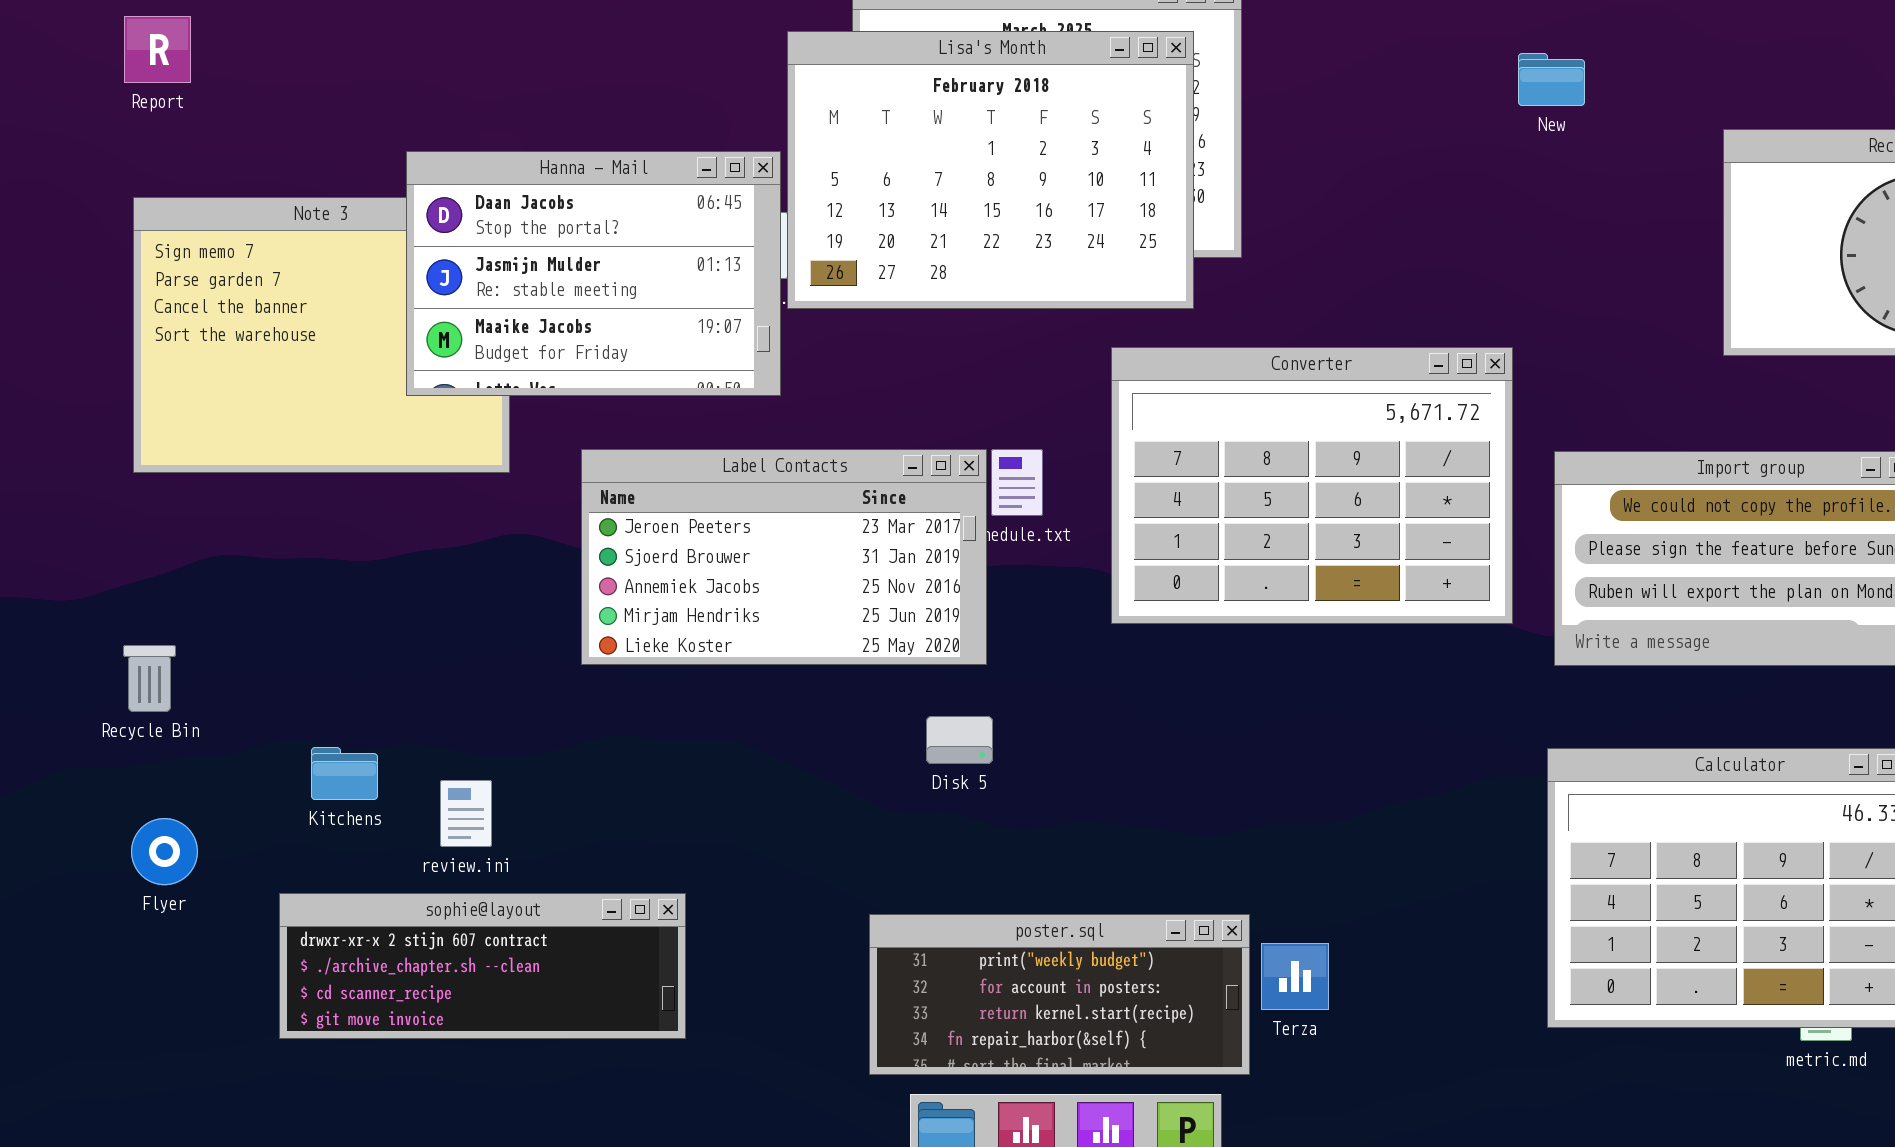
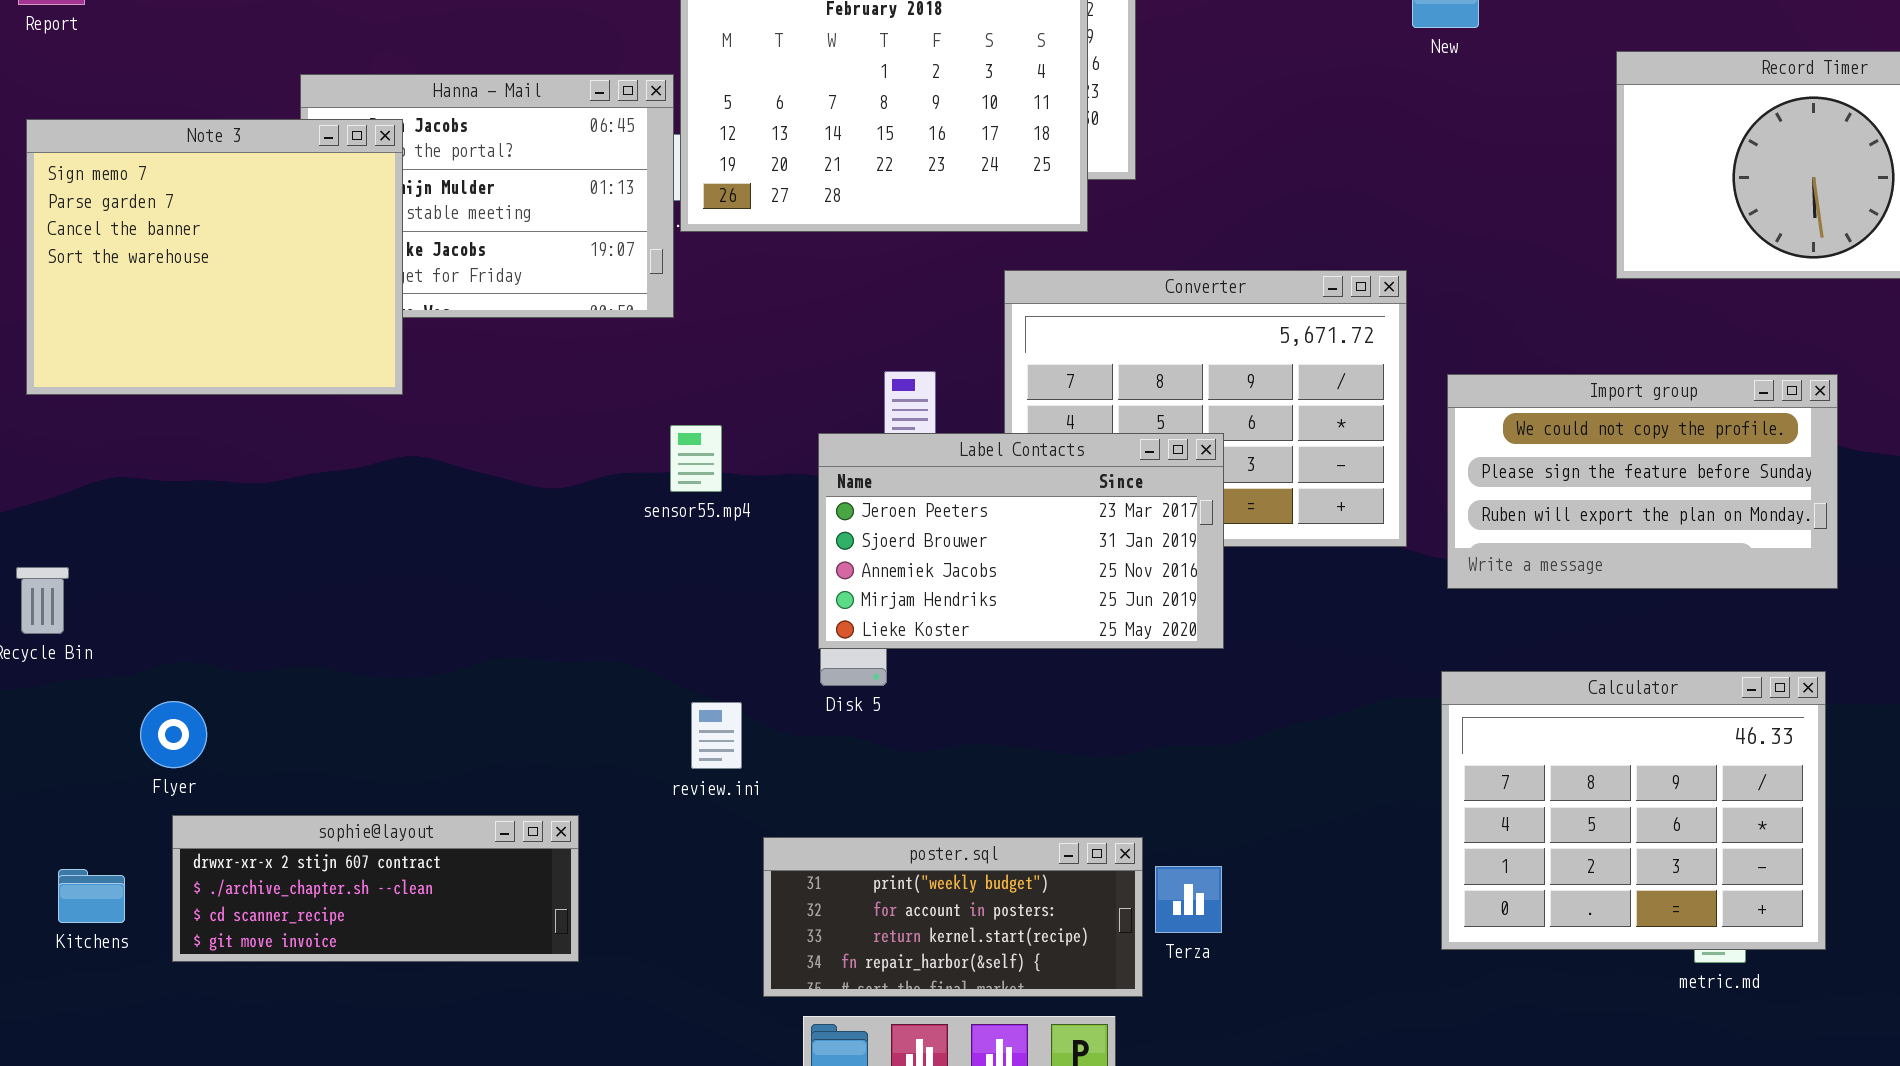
Note 3: [133,197,510,473] -> [26,119,403,395], raised
Label Contacts: [581,449,987,665] -> [818,433,1224,649], moved
Kitchens: [311,747,378,800] -> [58,869,125,923], moved
review.ini: [440,780,492,847] -> [691,702,742,769], moved
Flyer: [131,818,198,885] -> [140,701,207,768], moved

